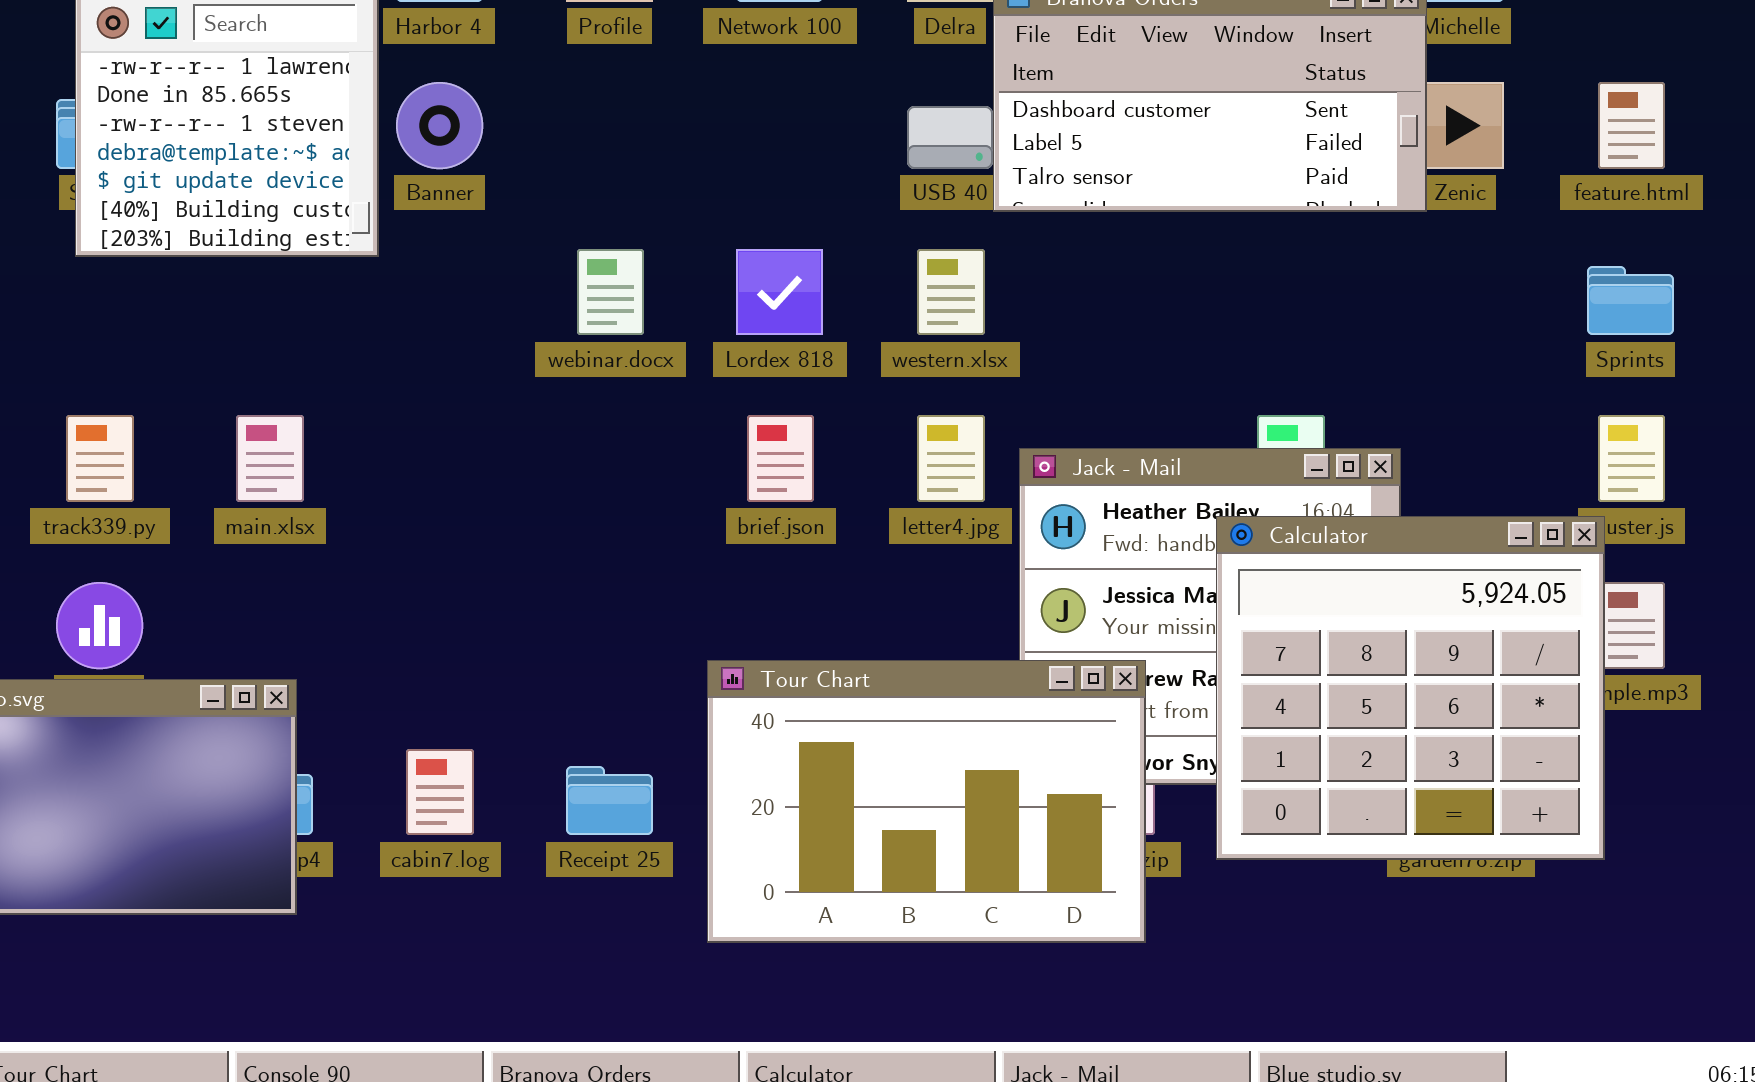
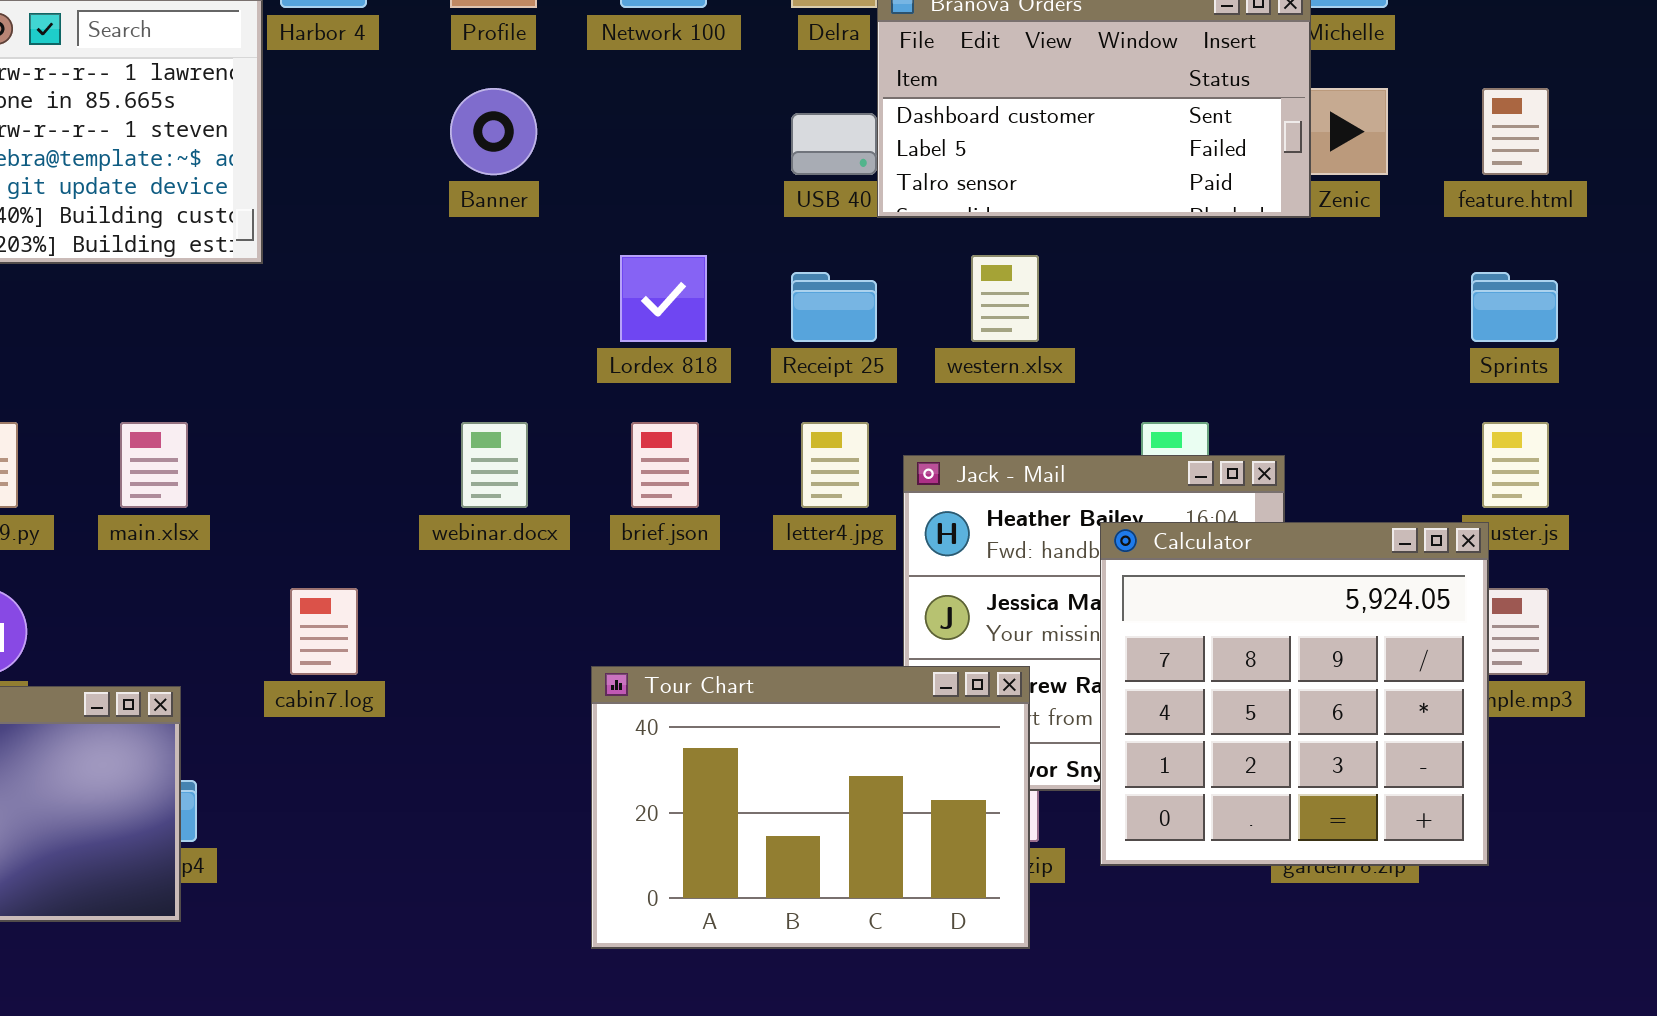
Banner: [396,82,483,169] -> [450,88,537,175], moved
webinar.docx: [577,249,644,335] -> [461,422,528,508], moved
western.xlsx: [917,249,985,335] -> [971,255,1039,342], moved
cabin7.log: [406,749,474,835] -> [290,588,358,675], moved
Receipt 25: [566,766,653,835] -> [791,272,877,342], moved

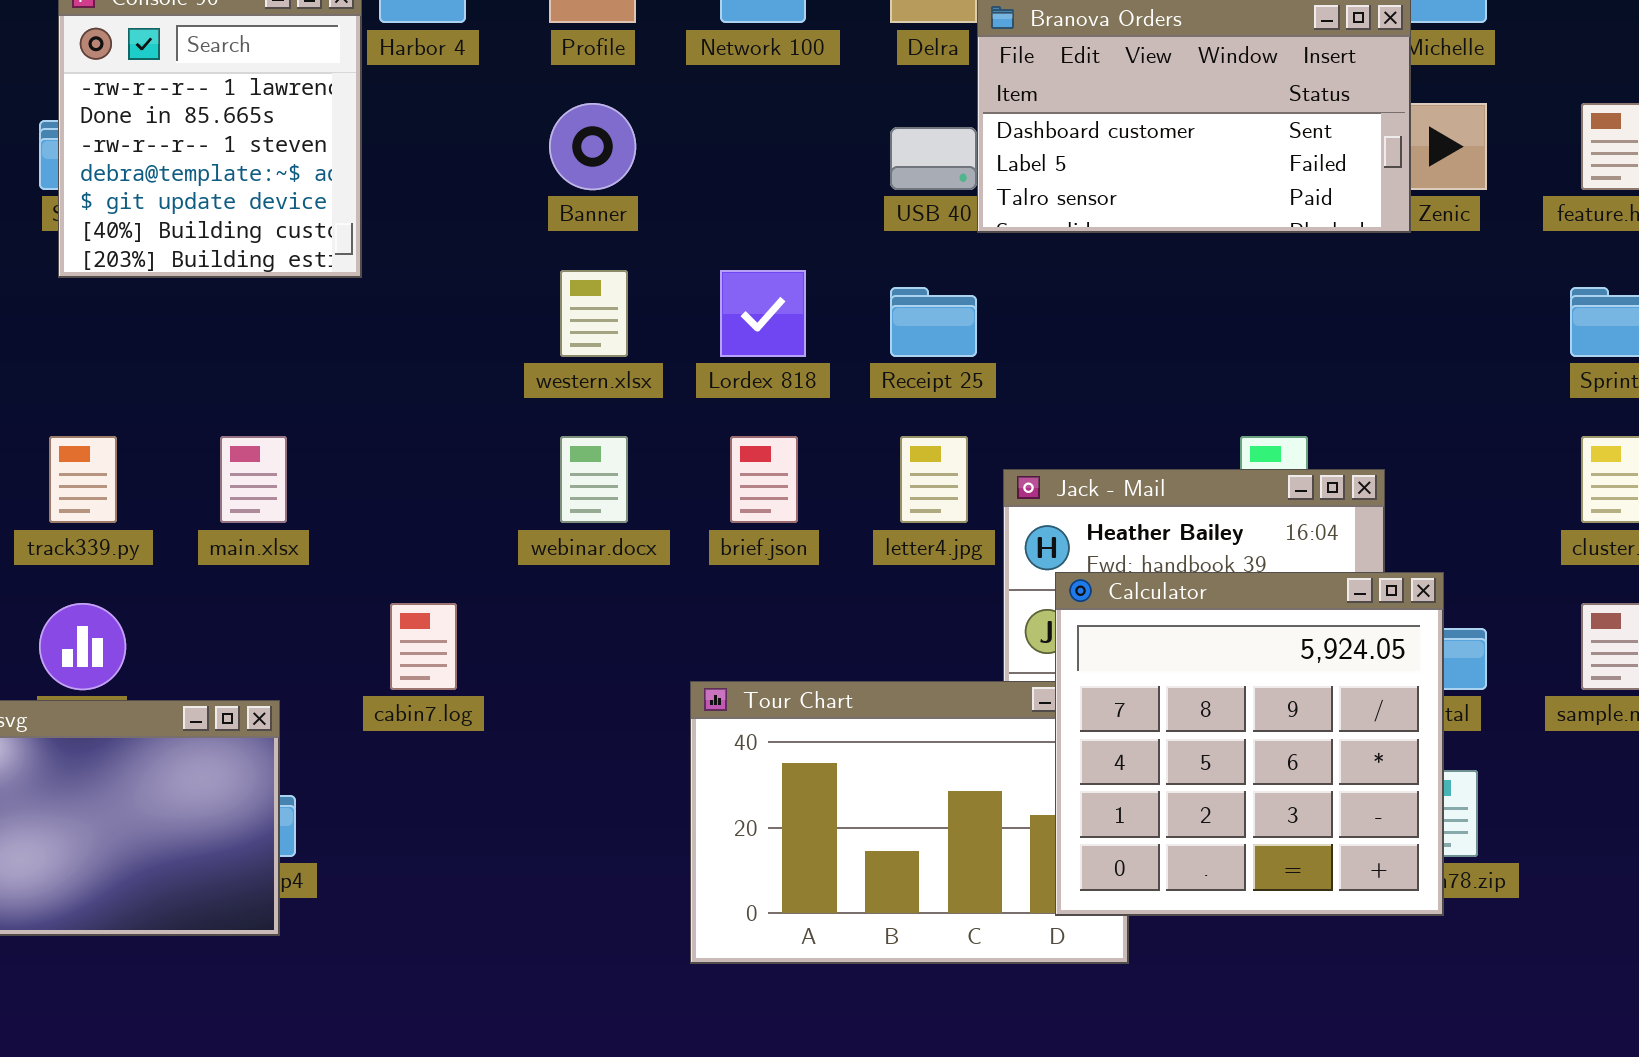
western.xlsx: [971,255,1039,342] -> [560,270,628,357], moved
Calculator: [1100,522,1489,866] -> [1055,572,1444,916], moved

